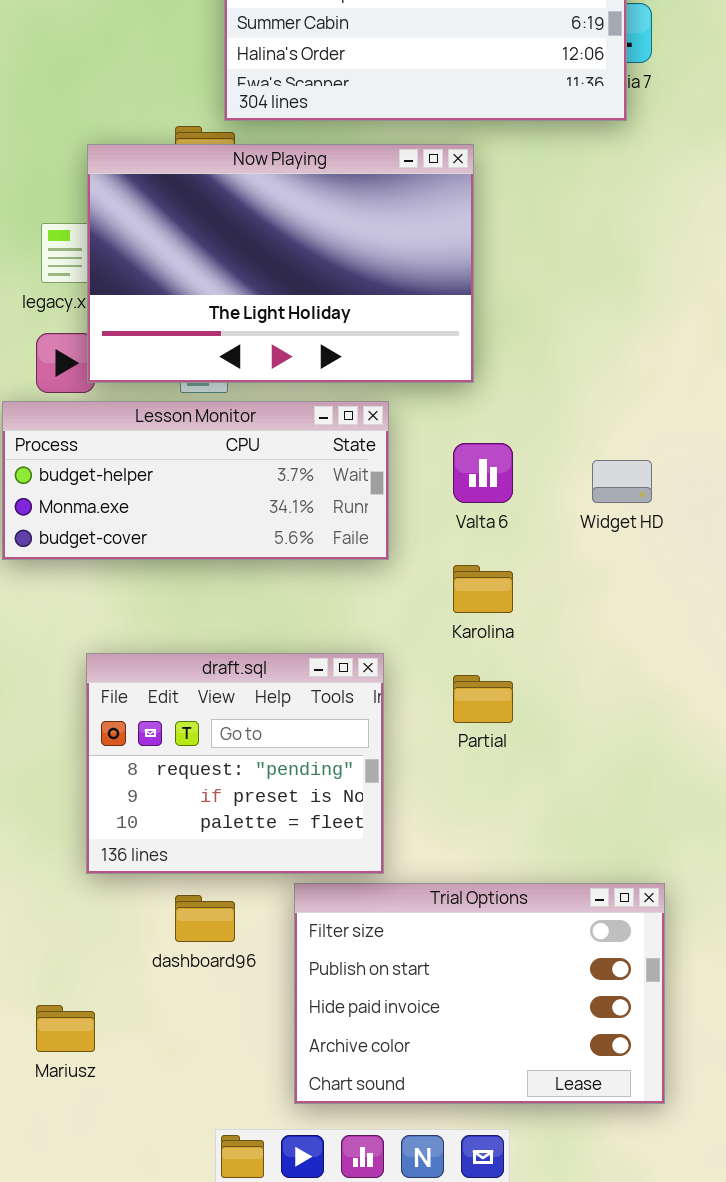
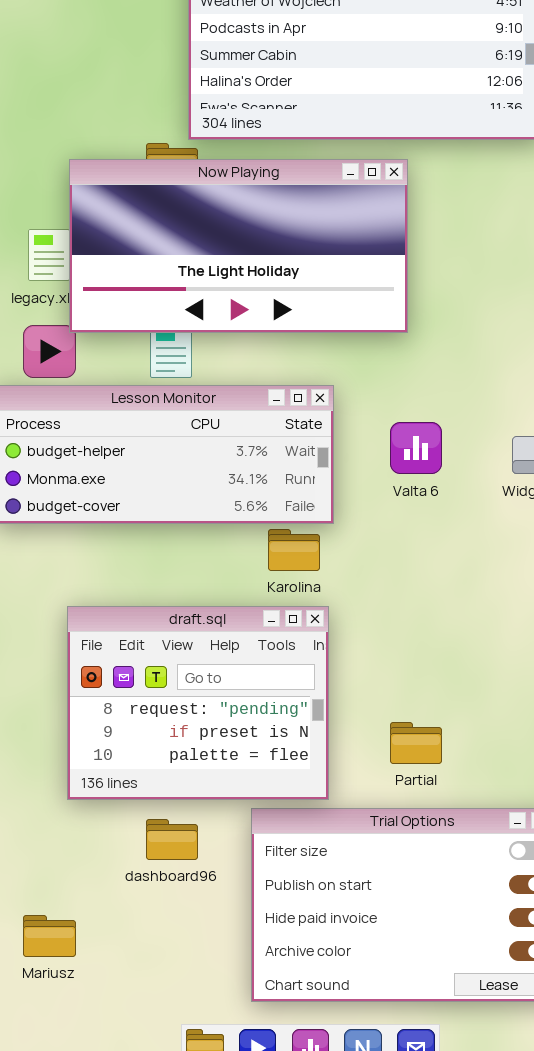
Now Playing: [87,144,474,383] -> [69,159,408,333], resized
Karolina: [453,565,513,613] -> [268,529,320,571], moved
Partial: [453,675,513,723] -> [390,722,442,764], moved

